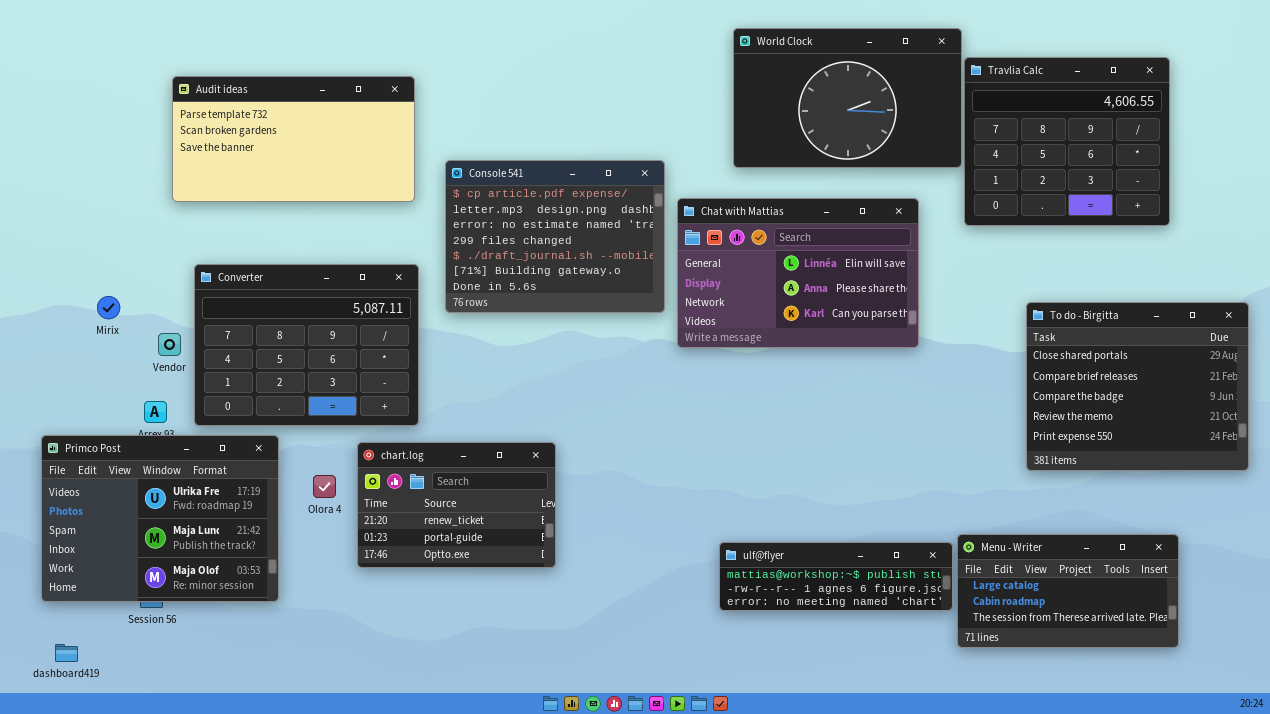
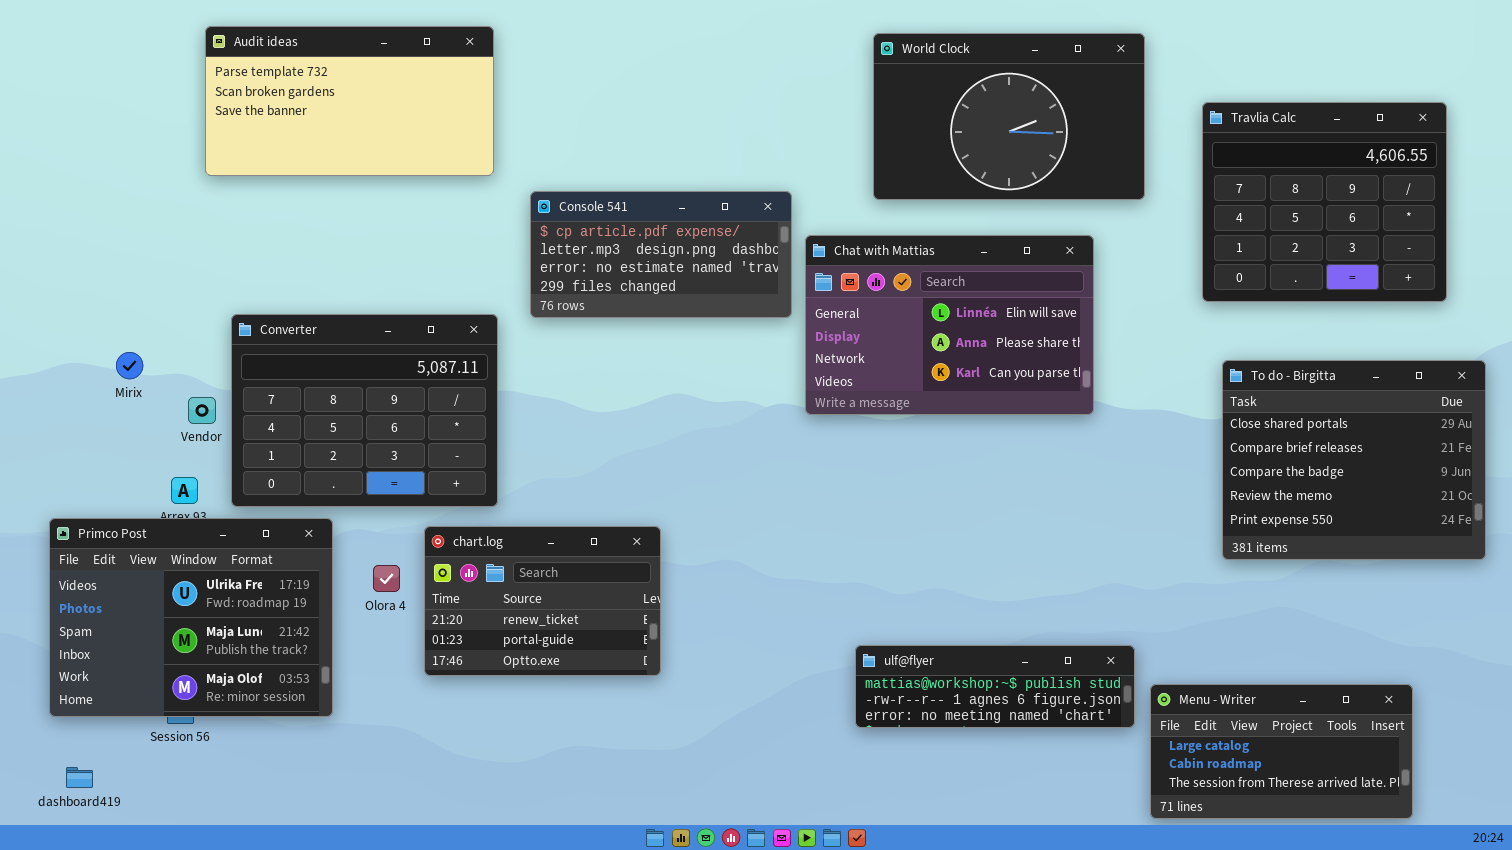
Travlia Calc: [964,57,1170,226] -> [1202,102,1447,302], moved
Audit ideas: [172,76,415,202] -> [205,26,494,176], moved
Console 541: [445,160,665,313] -> [530,191,792,318], resized
Menu - Writer: [957,534,1179,648] -> [1150,684,1413,819], moved

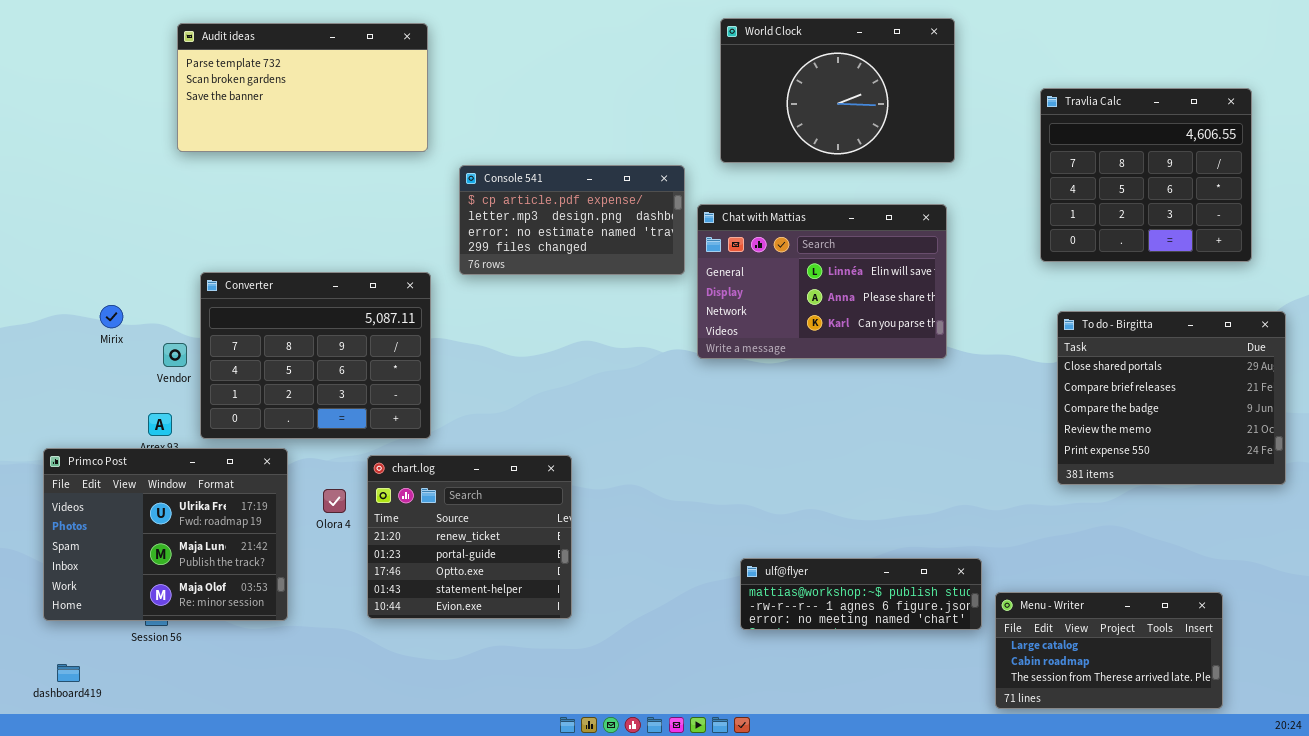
World Clock: [873,33,1145,200] -> [720,18,955,163], moved
chart.log: [424,526,661,676] -> [367,455,572,619], resized

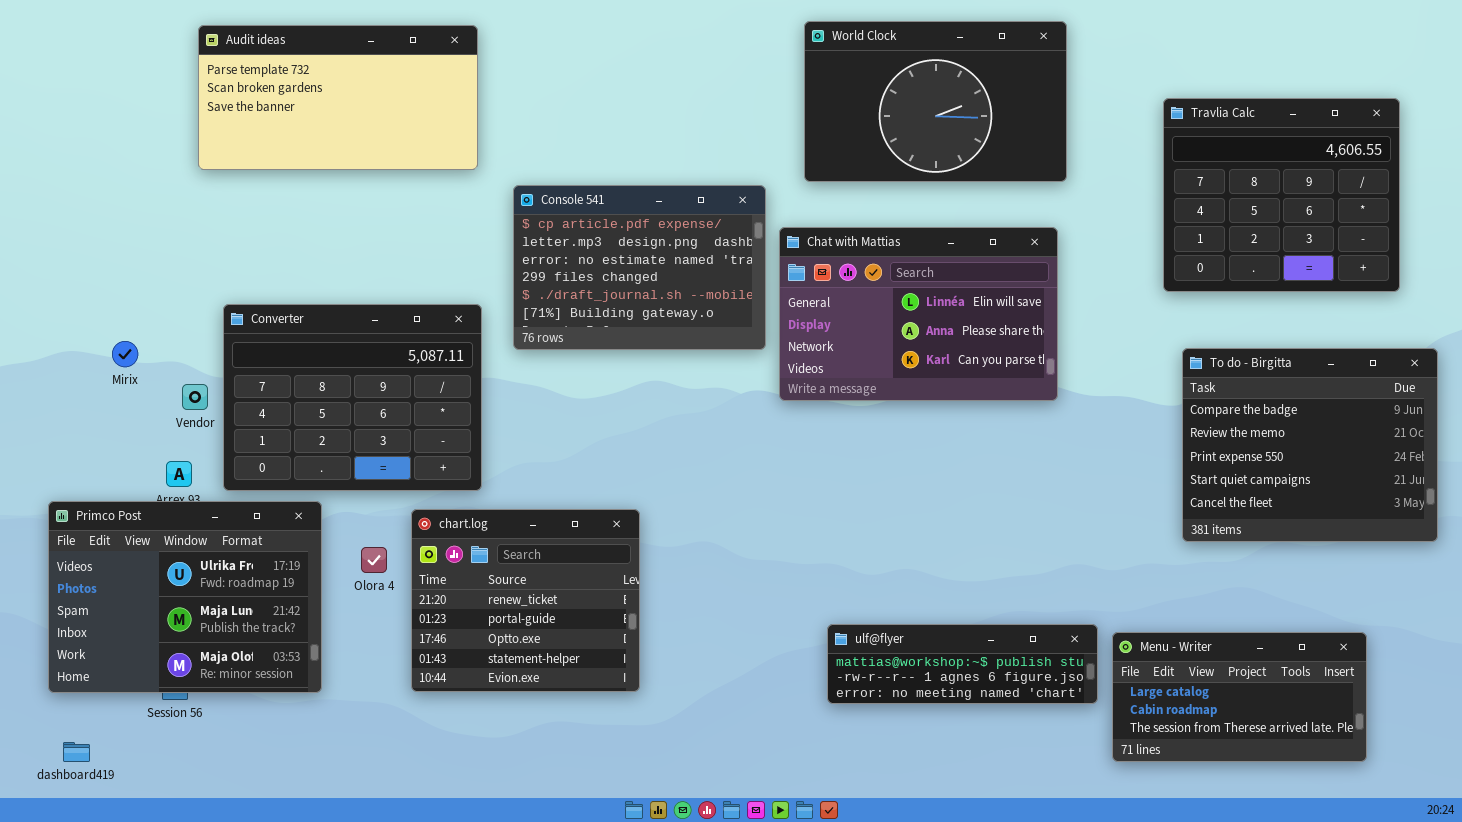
Console 541: [459,165,685,275] -> [513,185,766,350], resized
To do - Birgitta: [1057,311,1286,485] -> [1182,348,1438,542], scrolled down 2 rows
Menu - Writer: [995,592,1223,709] -> [1112,632,1367,762], moved

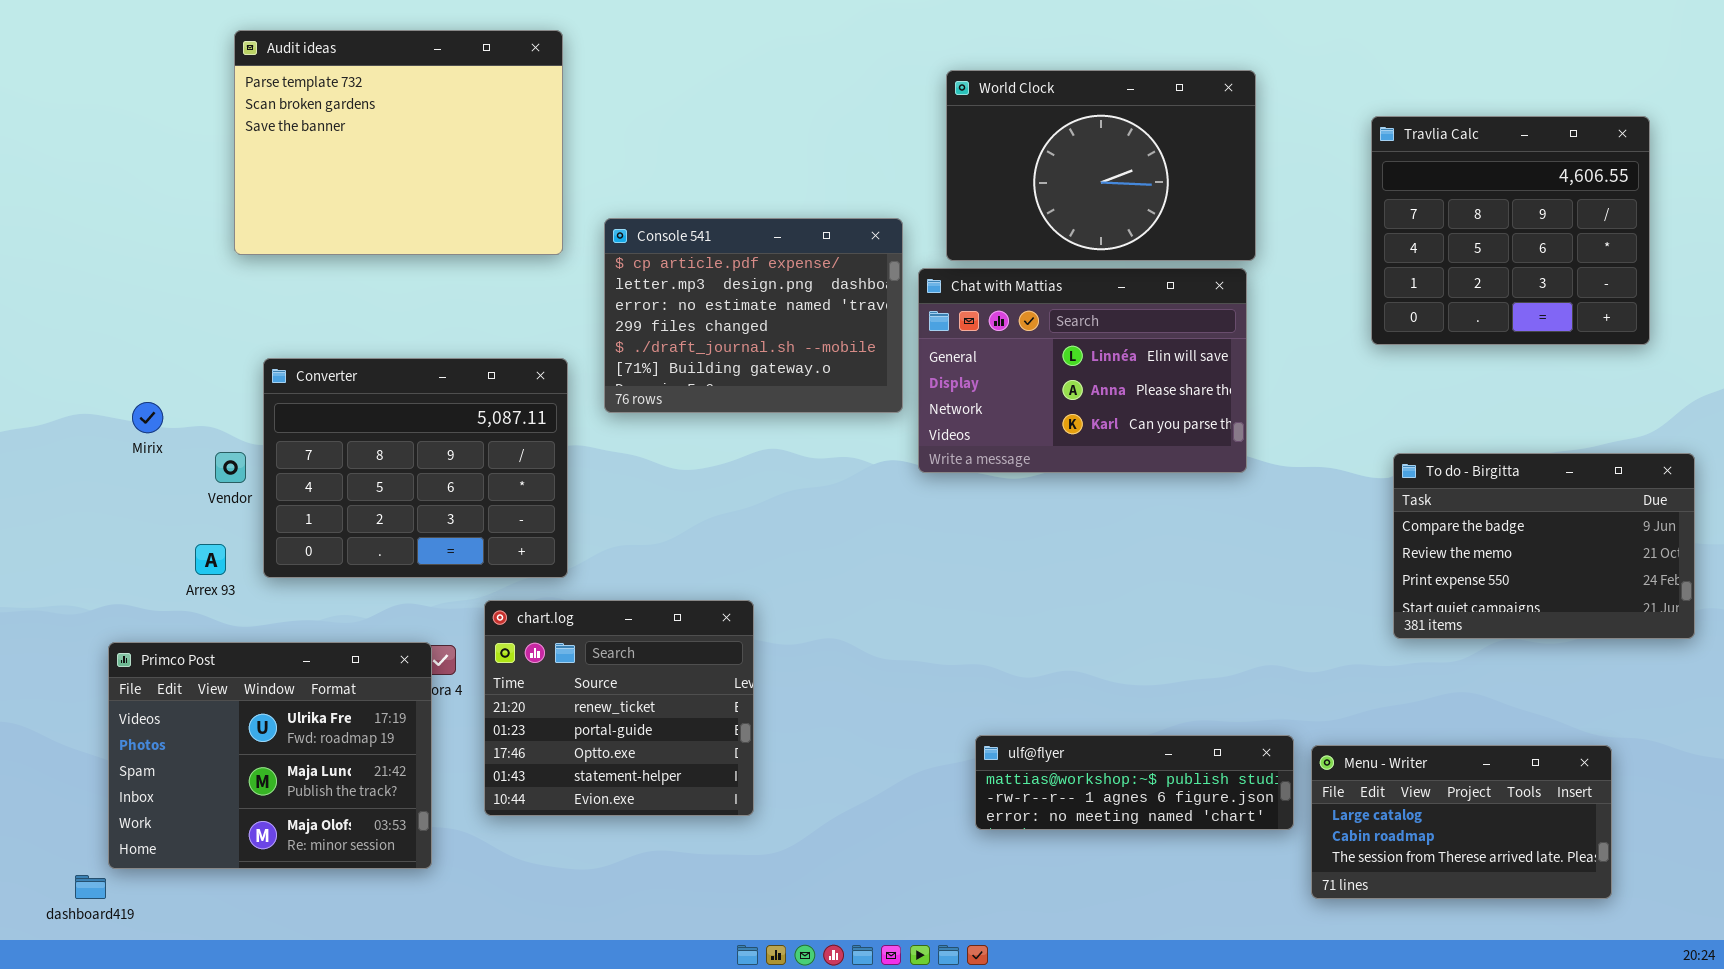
World Clock: [804,21,1067,182] -> [946,70,1256,261], moved
Audit ideas: [198,25,478,170] -> [234,30,563,255], resized
To do - Birgitta: [1182,348,1438,542] -> [1393,453,1695,639], resized
Primco Post: [48,501,322,693] -> [108,642,432,869], moved

